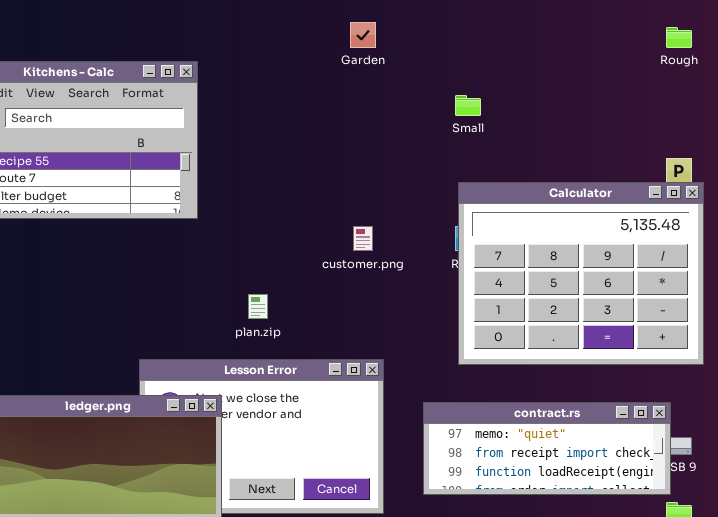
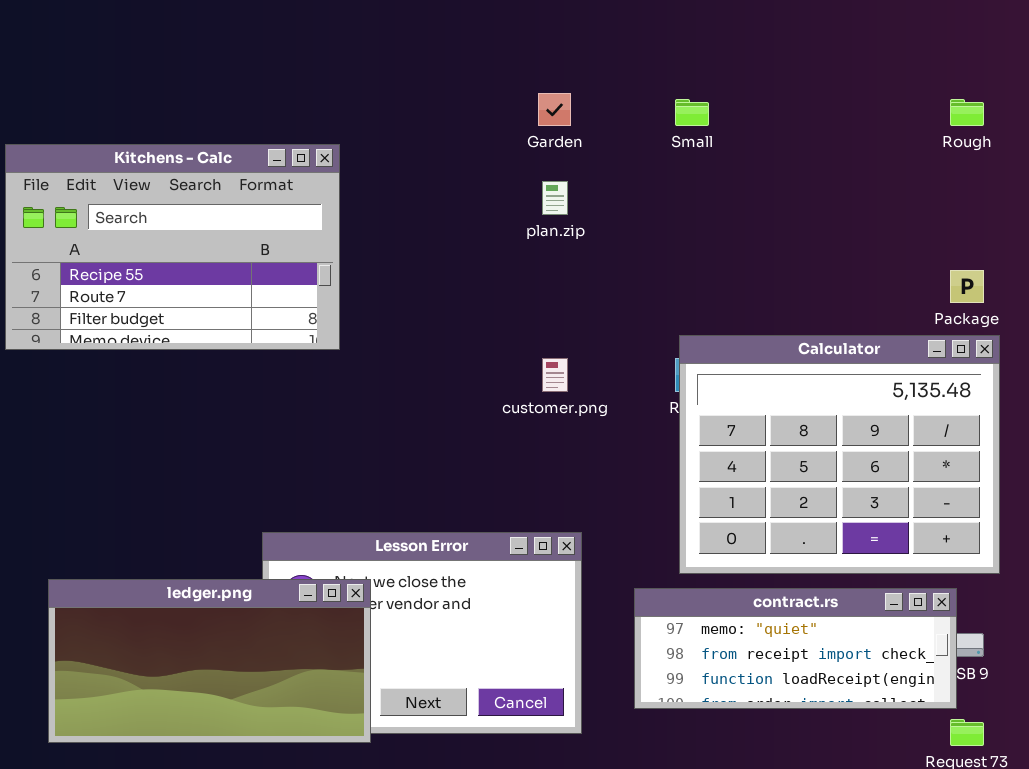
Small: [455,95,481,116] -> [675,99,709,126], moved
Calculator: [458,182,704,365] -> [679,335,1000,574], moved
plan.zip: [248,294,268,319] -> [542,181,568,215], moved

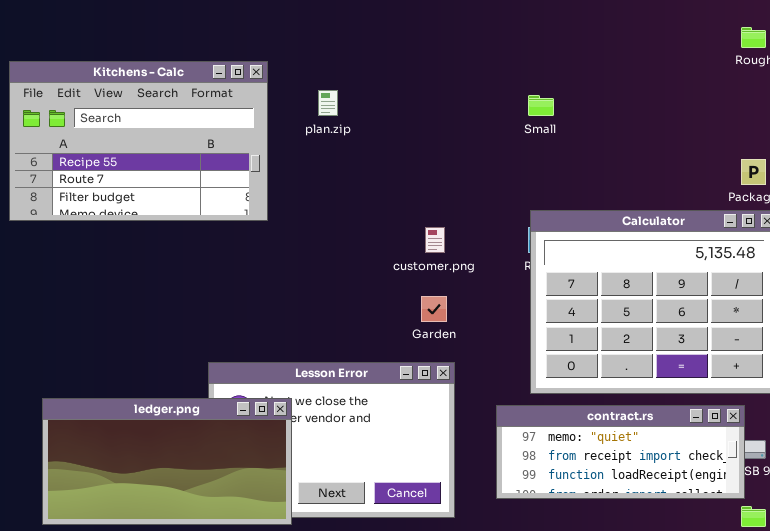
Garden: [538,93,571,126] -> [421,296,447,322], moved
Small: [675,99,709,126] -> [528,95,554,116], moved
plan.zip: [542,181,568,215] -> [318,90,338,116], moved

